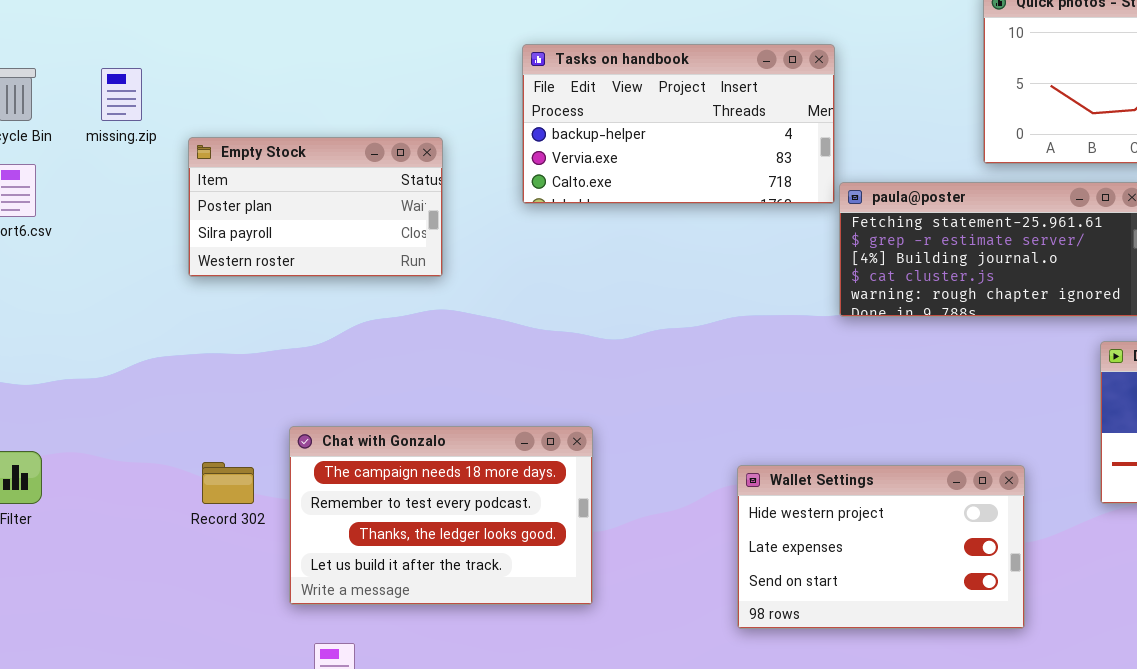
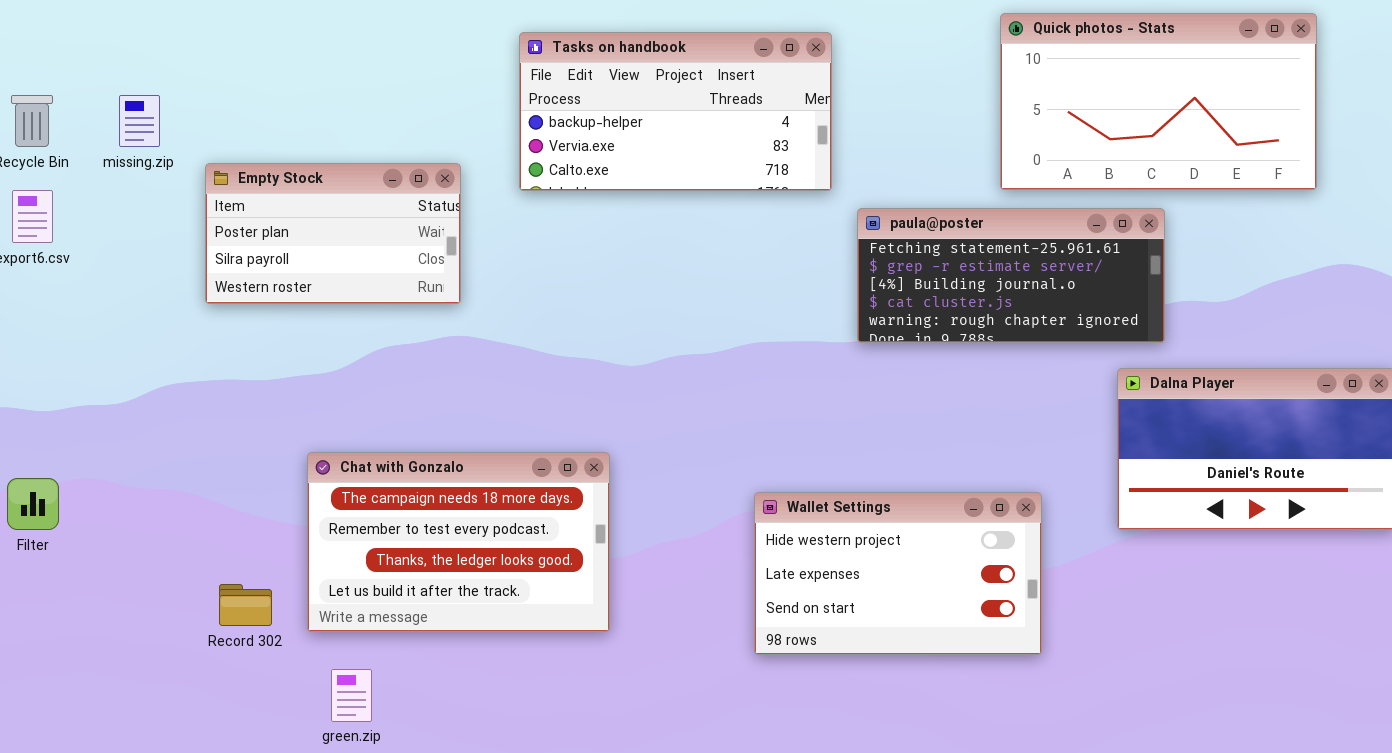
Tasks on handbook: [522,44,835,204] -> [519,32,832,191], moved
Record 302: [202,462,254,504] -> [219,584,272,626], moved

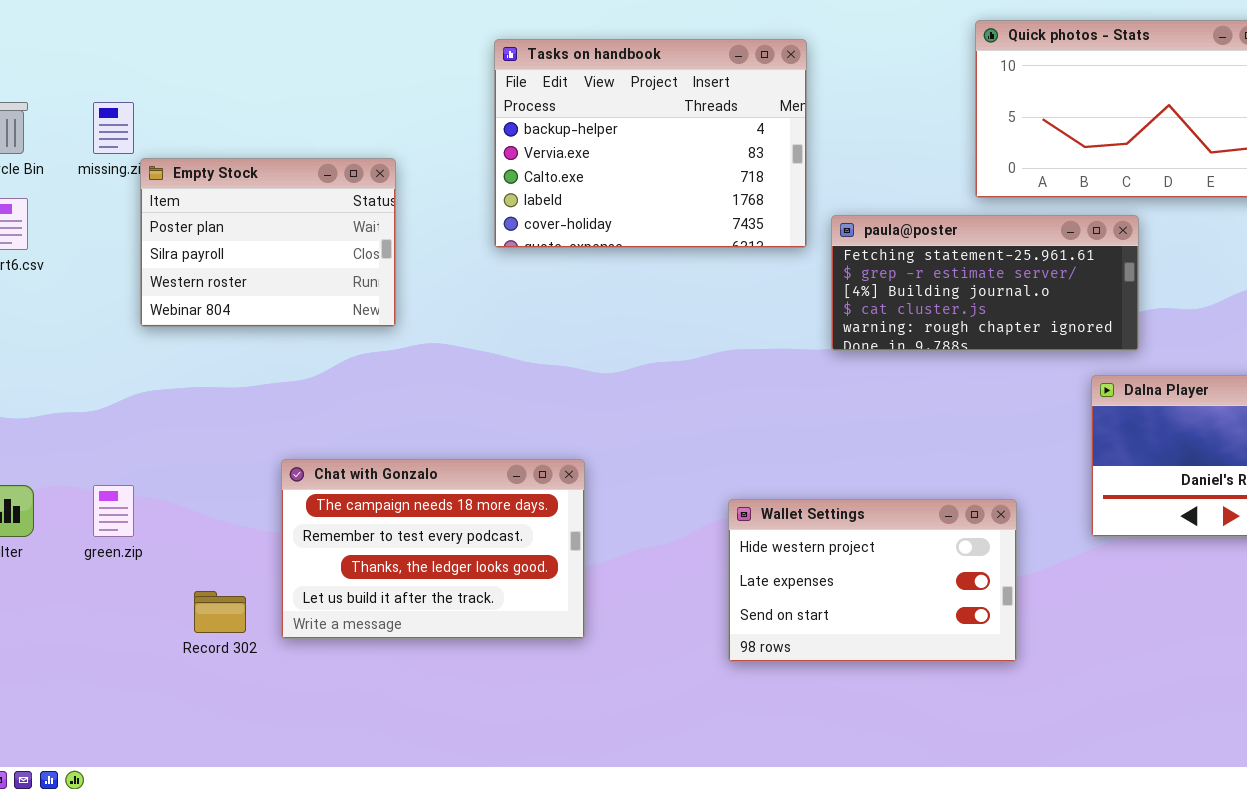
Tasks on handbook: [519,32,832,191] -> [494,39,807,248], resized
Empty Stock: [205,163,461,304] -> [140,158,396,327], moved, resized
green.zip: [331,669,372,722] -> [93,485,134,537], moved

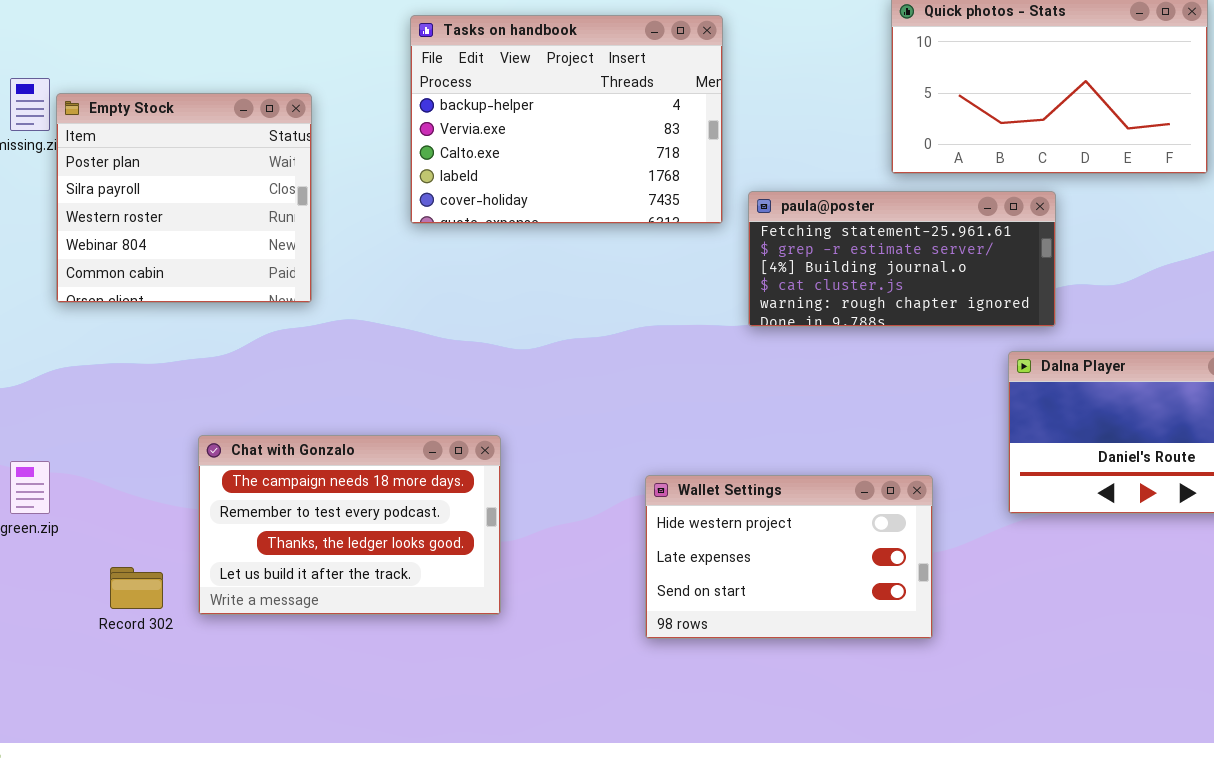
Empty Stock: [140,158,396,327] -> [56,93,312,303], resized

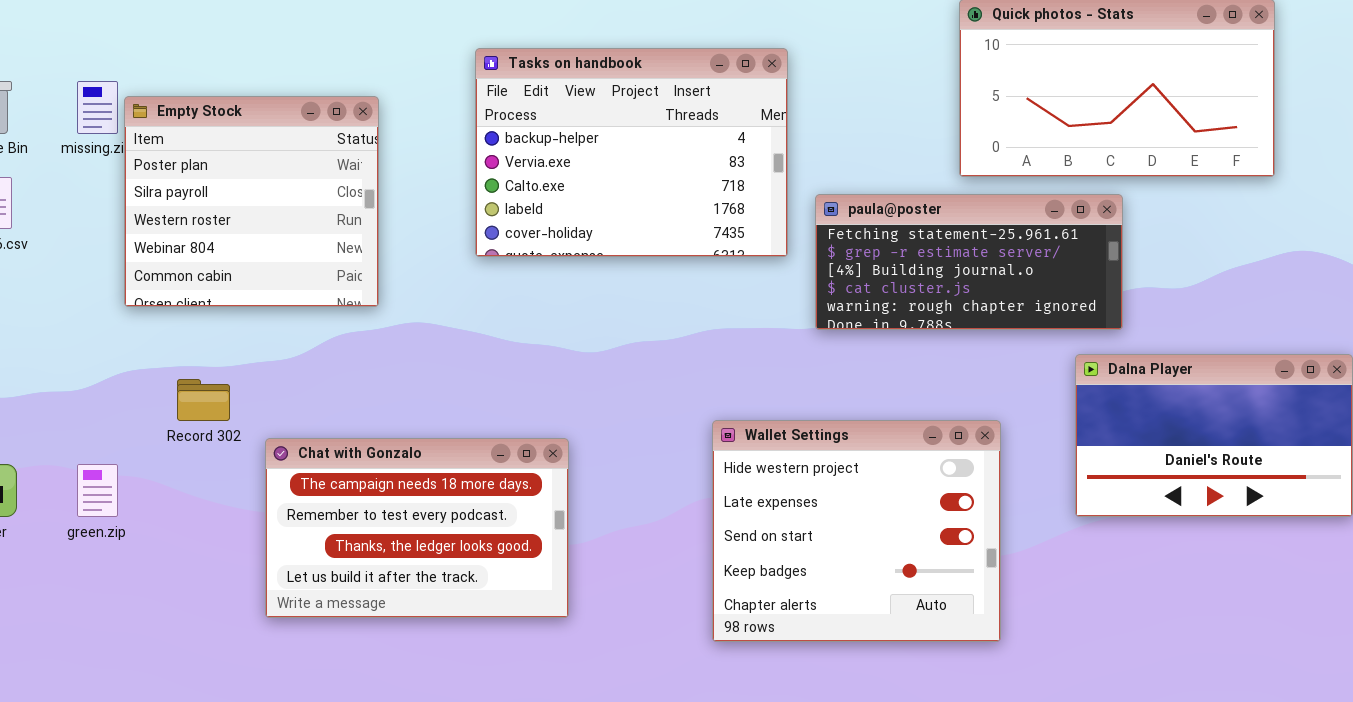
Tasks on handbook: [410,15,723,224] -> [475,48,788,257], moved
Wallet Settings: [645,475,933,639] -> [712,420,1001,642], resized
Record 302: [110,567,163,609] -> [177,379,230,421], moved

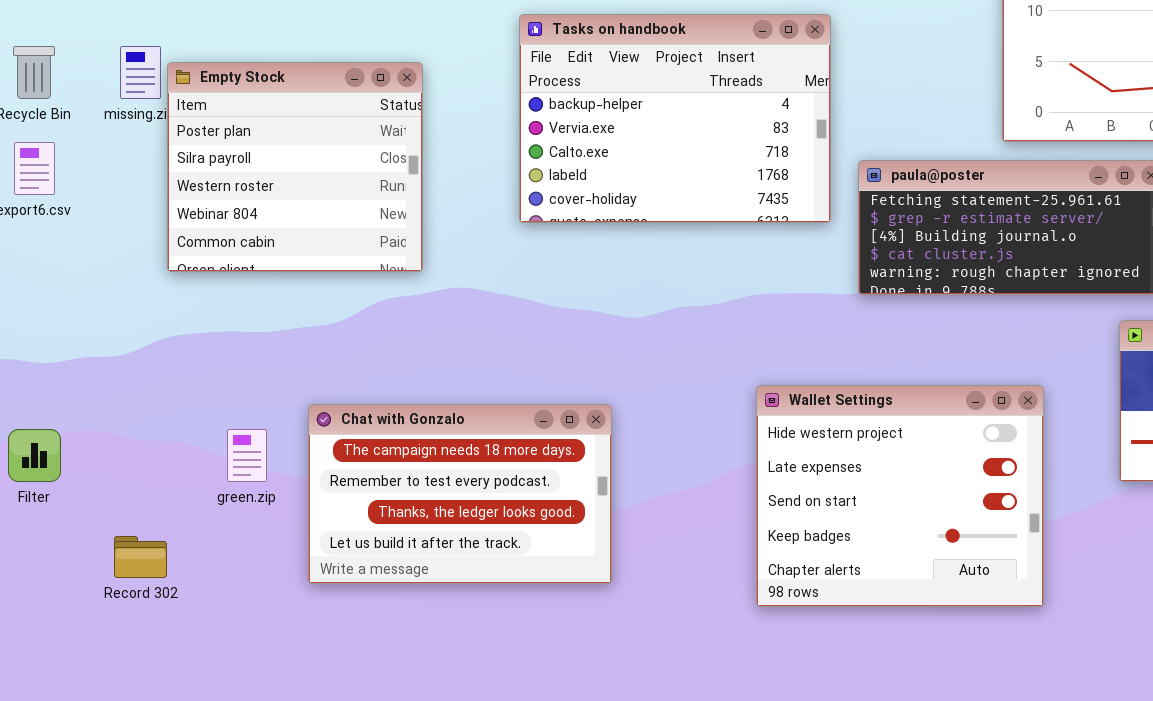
Record 302: [177,379,230,421] -> [114,536,167,578], moved
green.zip: [77,464,118,517] -> [227,429,267,482], moved

